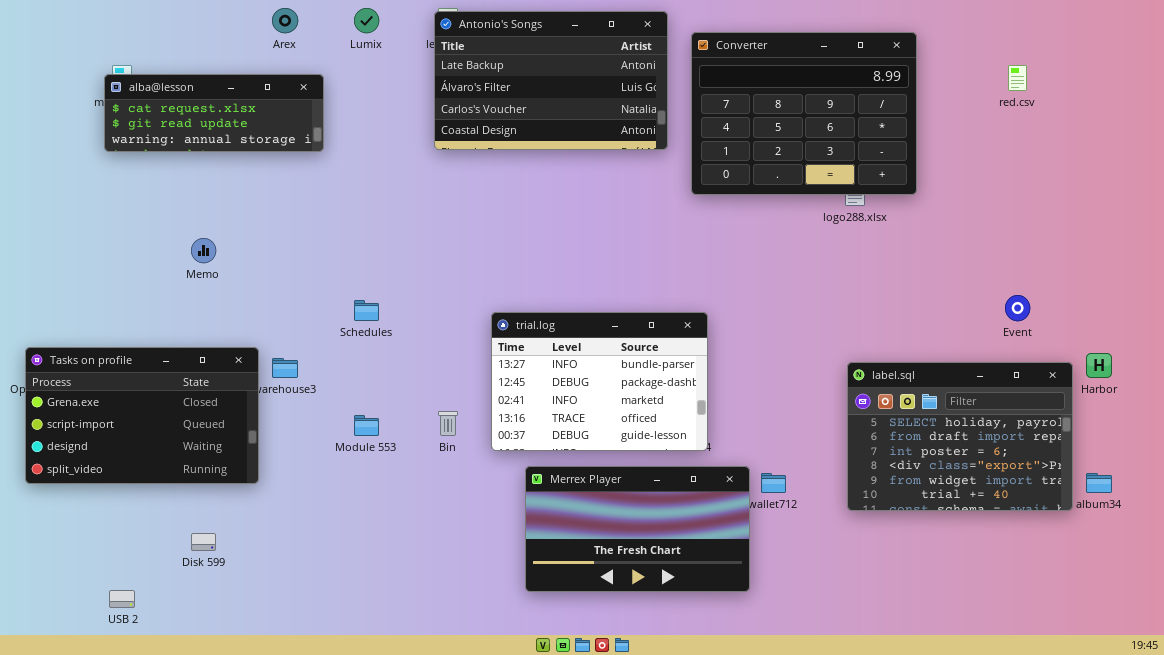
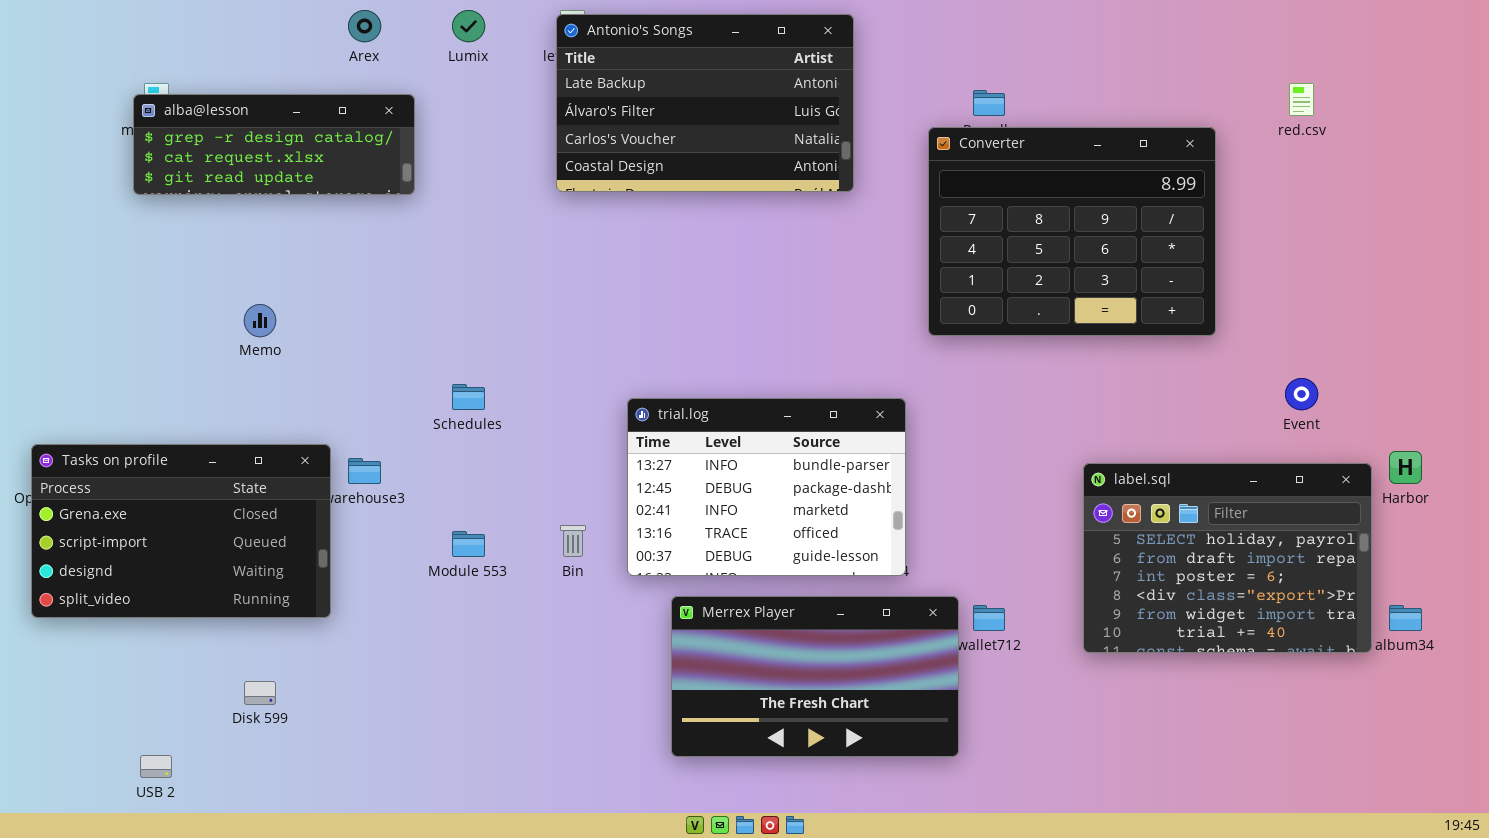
Converter: [691,32,917,195] -> [928,127,1216,336], moved
alba@lesson: [104,74,324,152] -> [133,94,415,195], scrolled up 1 row

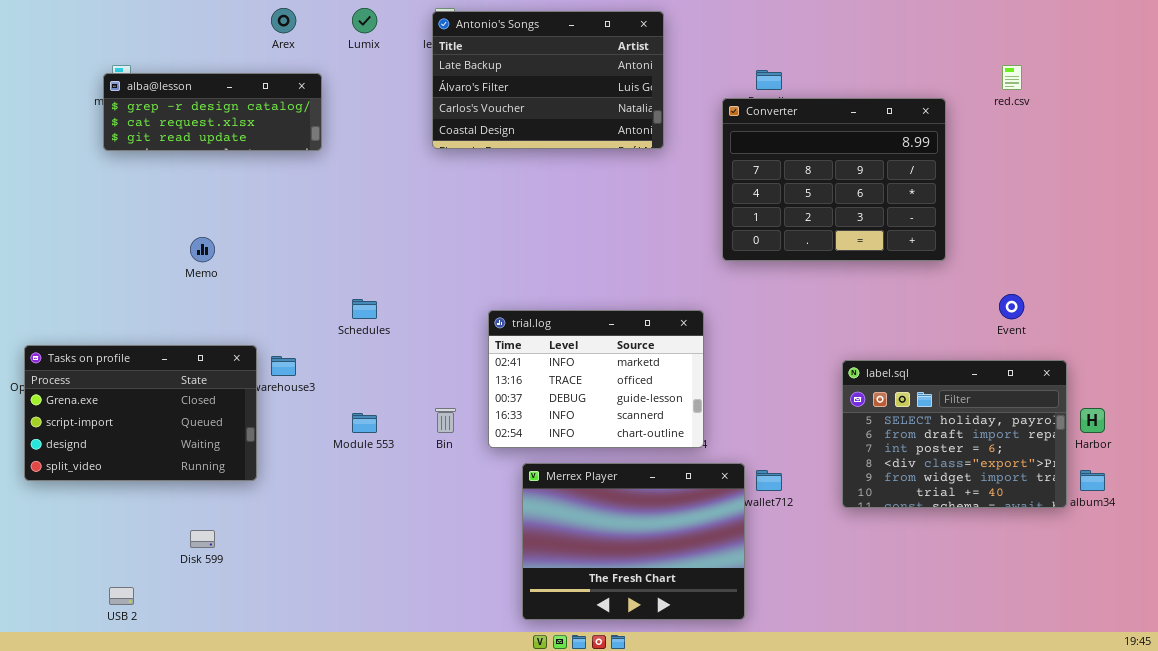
trial.log: [627,398,906,576] -> [488,310,704,448], scrolled down 2 rows
Harbor: [1389,451,1422,484] -> [1080,408,1105,433], moved
Merrex Player: [671,596,959,757] -> [522,463,745,620], resized

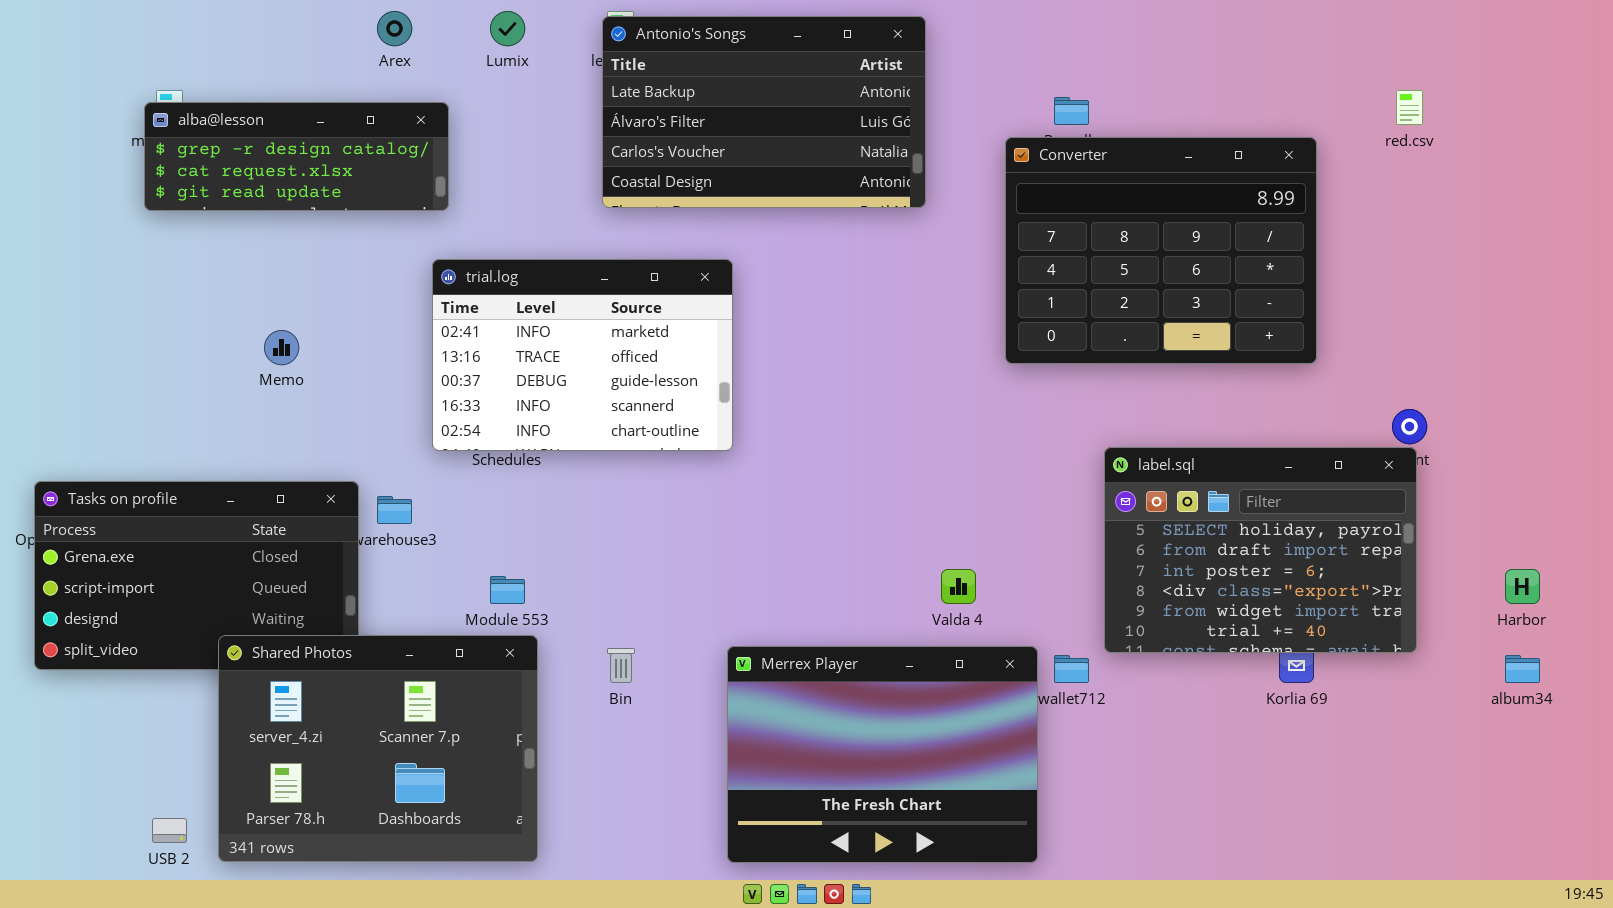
trial.log: [488,310,704,448] -> [432,259,733,451], moved
label.sql: [842,360,1067,508] -> [1104,447,1417,653], moved
Bin: [435,408,456,433] -> [607,648,635,683], moved
Shared Photos: none -> [218,635,538,862], opened

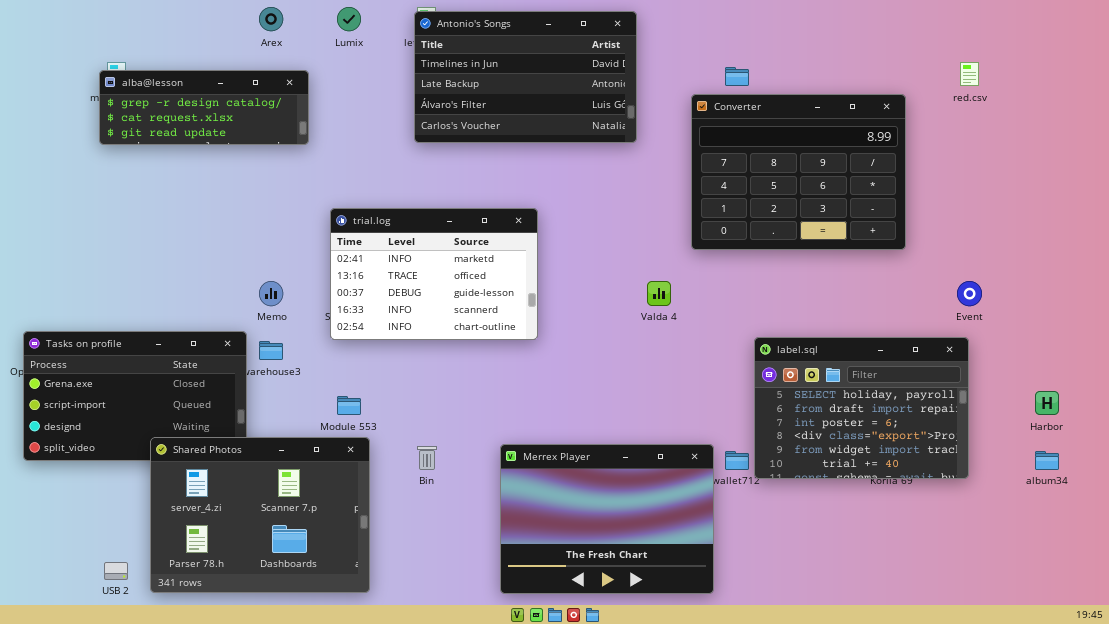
Antonio's Songs: [602,16,926,208] -> [414,11,637,143], scrolled up 1 row
trial.log: [432,259,733,451] -> [330,208,538,340], moved
Memo: [264,330,299,365] -> [259,281,283,306], moved
label.sql: [1104,447,1417,653] -> [754,337,969,479], moved
Valda 4: [941,569,976,604] -> [647,281,671,306], moved

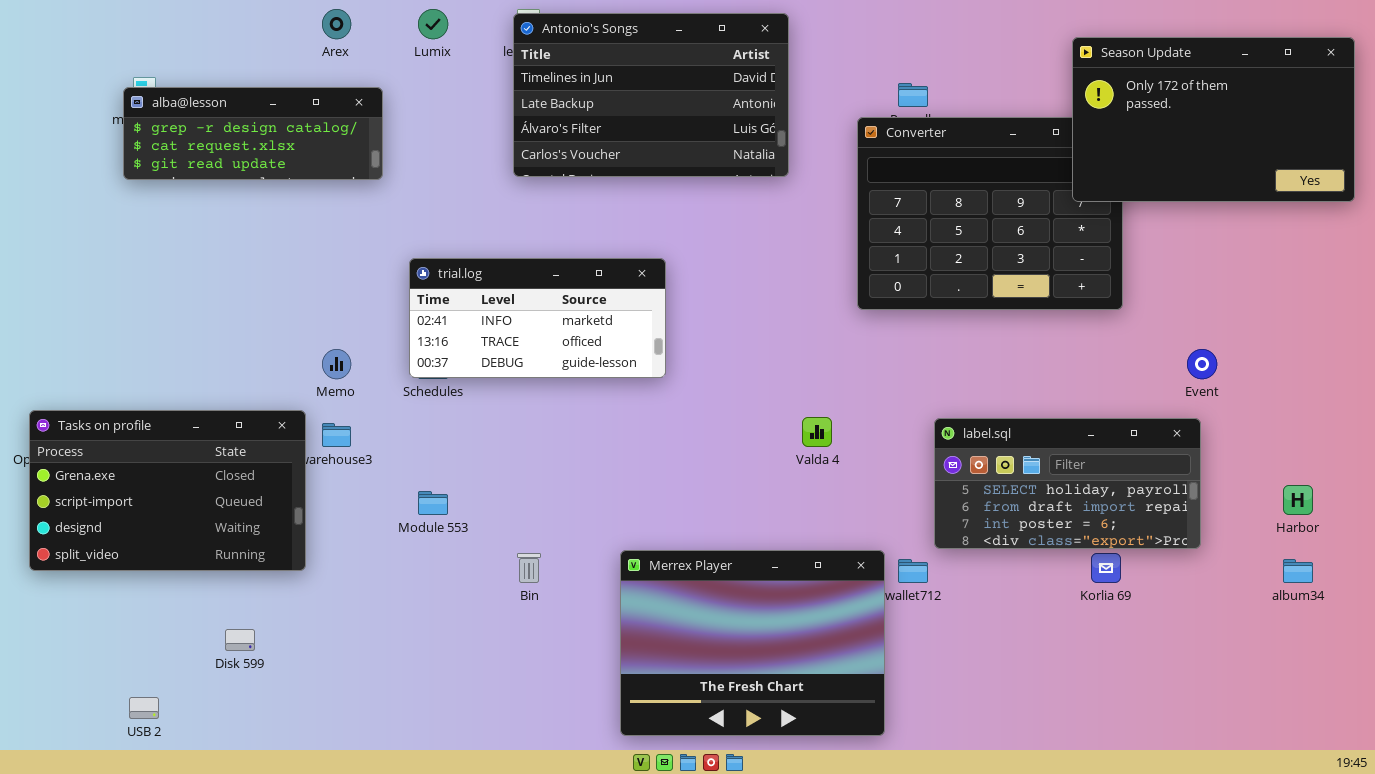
Season Update: none -> [1072,37,1355,202], opened
trial.log: [330,208,538,340] -> [409,258,666,378], resized
Valda 4: [647,281,671,306] -> [802,417,832,447], moved
label.sql: [754,337,969,479] -> [934,418,1201,549], resized
Shared Photos: [150,437,370,593] -> none, closed

